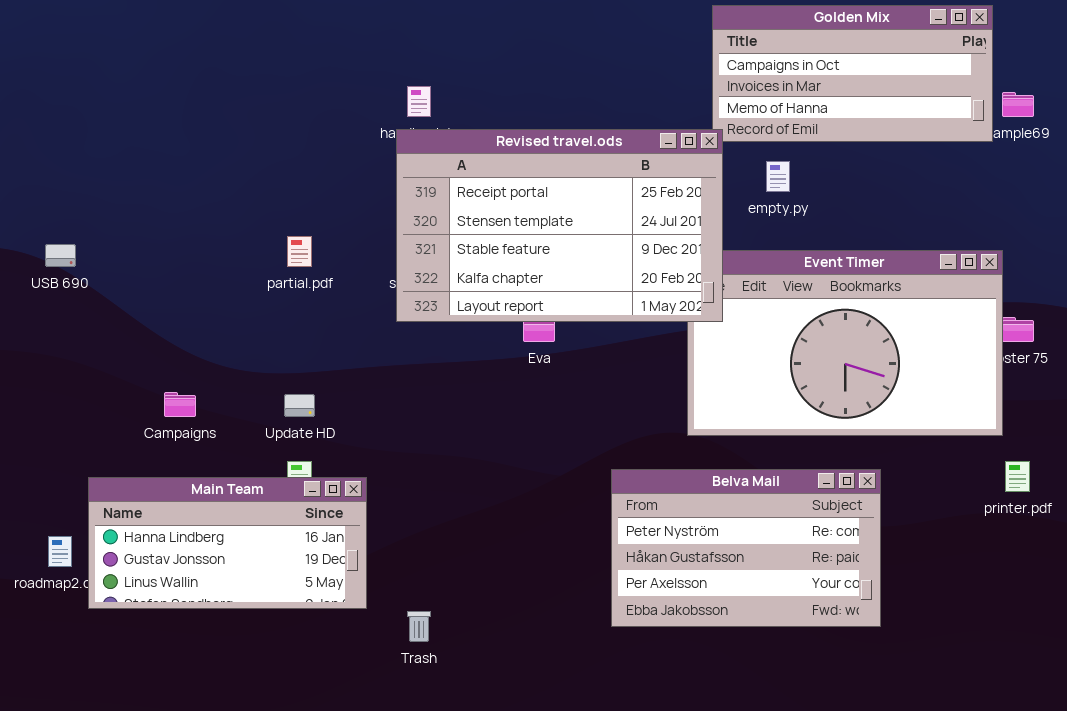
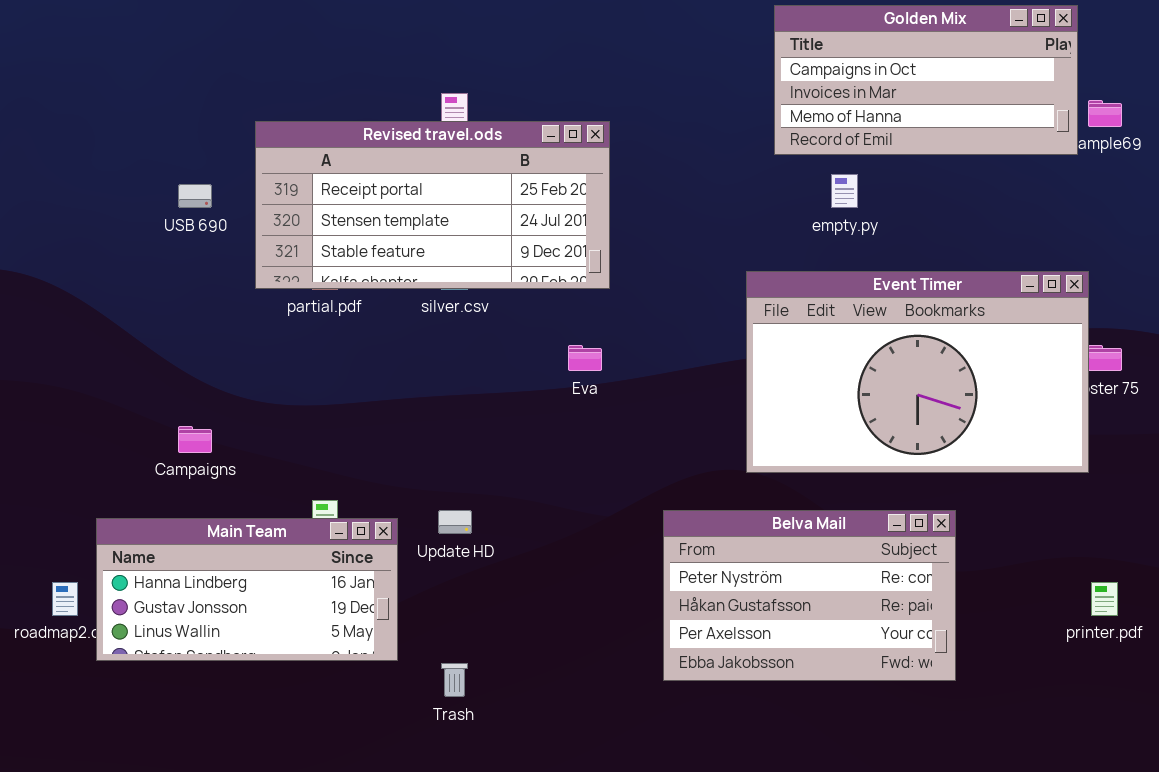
Revised travel.ods: [396,129,723,322] -> [255,121,610,289], moved, resized
USB 690: [45,244,76,267] -> [178,184,212,208], moved
Update HD: [284,394,315,417] -> [438,510,472,534], moved
printer.pdf: [1005,461,1030,492] -> [1091,582,1118,616], moved

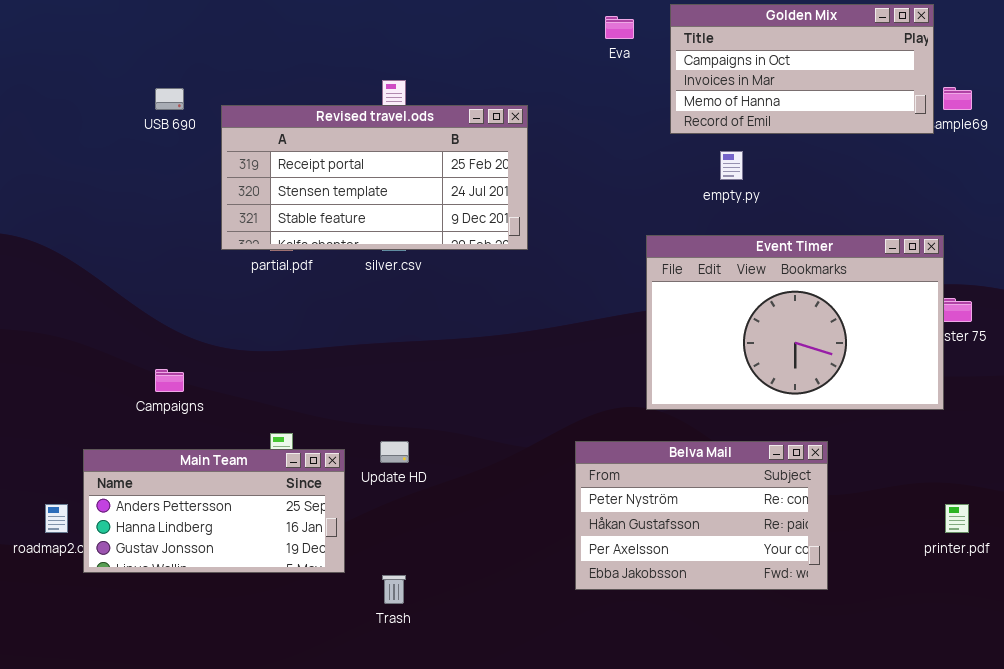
USB 690: [178,184,212,208] -> [155,88,184,110], moved
Eva: [568,345,602,371] -> [605,16,634,39], moved
Main Team: [96,518,398,661] -> [83,449,345,573], scrolled up 1 row

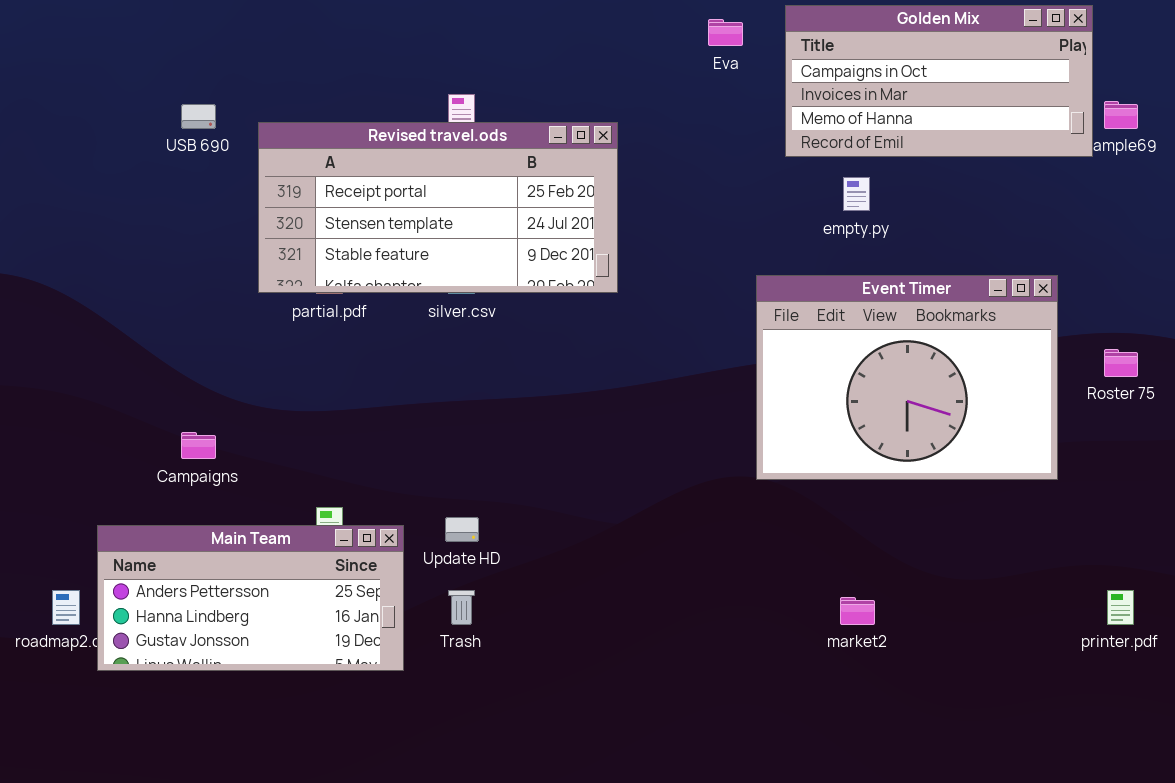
Event Timer: [646,235,944,410] -> [756,275,1058,480], resized
Belva Mail: [575,441,828,590] -> none, closed
Trash: [382,575,406,604] -> [448,590,475,625], moved

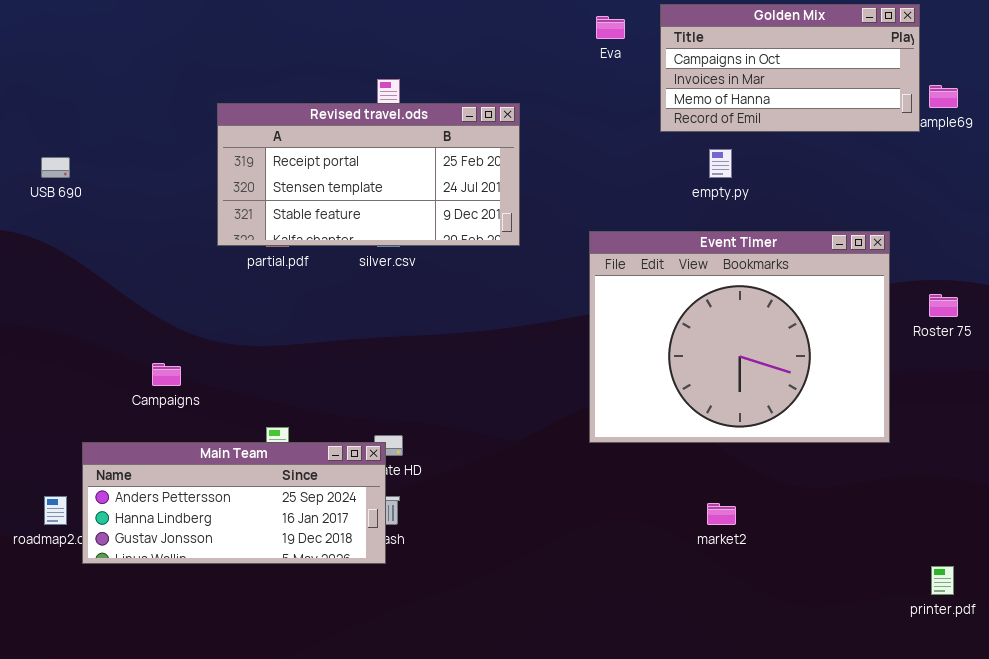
USB 690: [181,104,216,129] -> [41,157,70,178], moved
Event Timer: [756,275,1058,480] -> [589,231,890,443], resized
Main Team: [97,525,404,671] -> [82,442,386,564], resized
printer.pdf: [1107,590,1134,625] -> [931,566,954,595], moved

